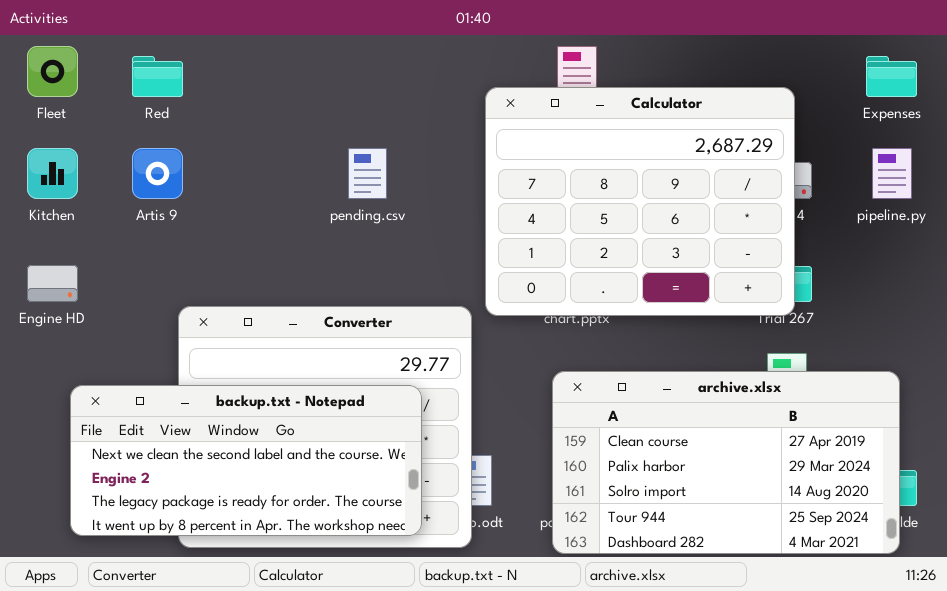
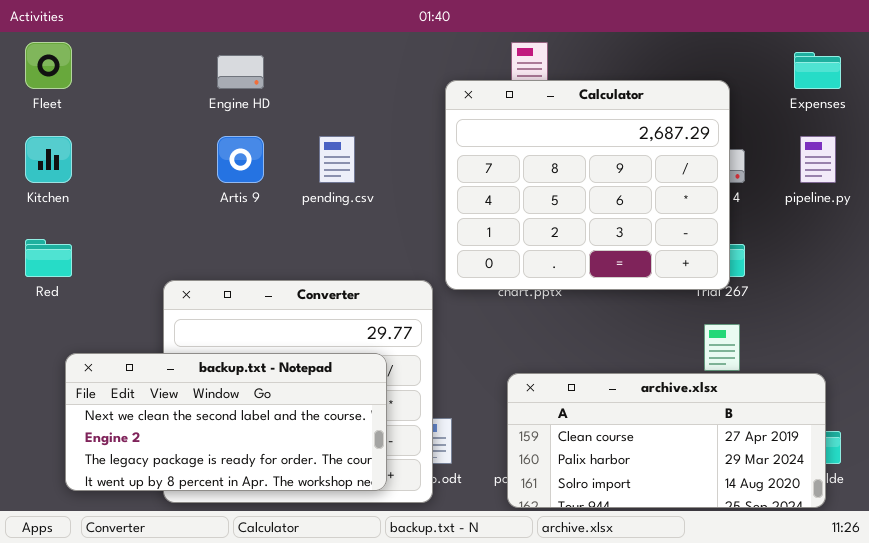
Red: [132,56,183,97] -> [25,239,72,277], moved
Artis 9: [132,148,183,199] -> [217,136,264,183], moved
Engine HD: [27,265,78,302] -> [217,55,264,89], moved
archive.xlsx: [552,371,900,554] -> [507,373,826,508], resized

